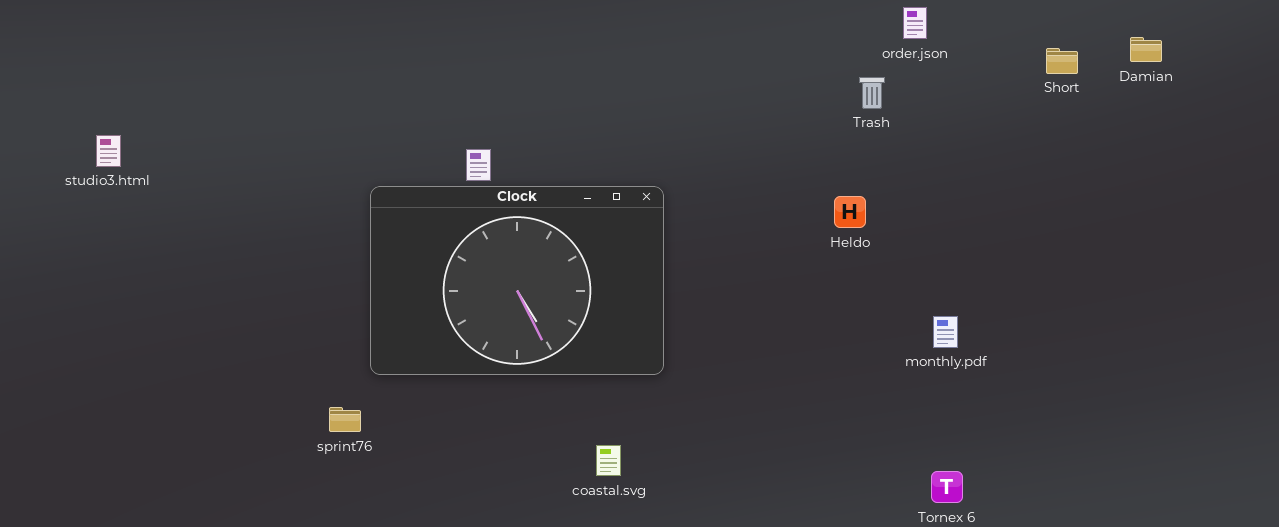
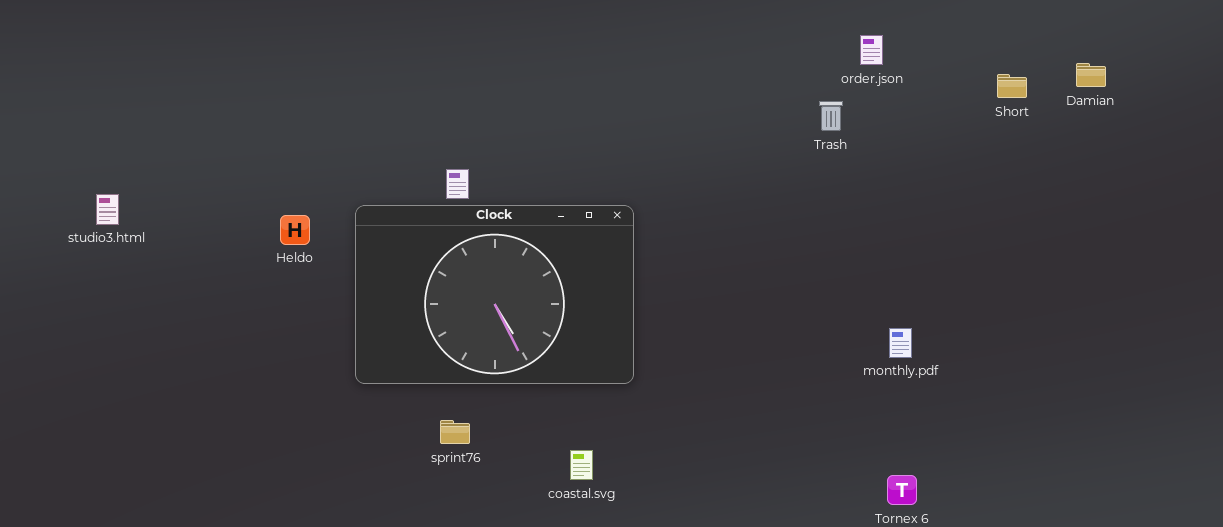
studio3.html: [96,135,121,167] -> [96,194,119,225], moved
Heldo: [834,196,866,228] -> [280,215,310,245], moved
sprint76: [329,407,361,432] -> [440,420,470,444], moved

